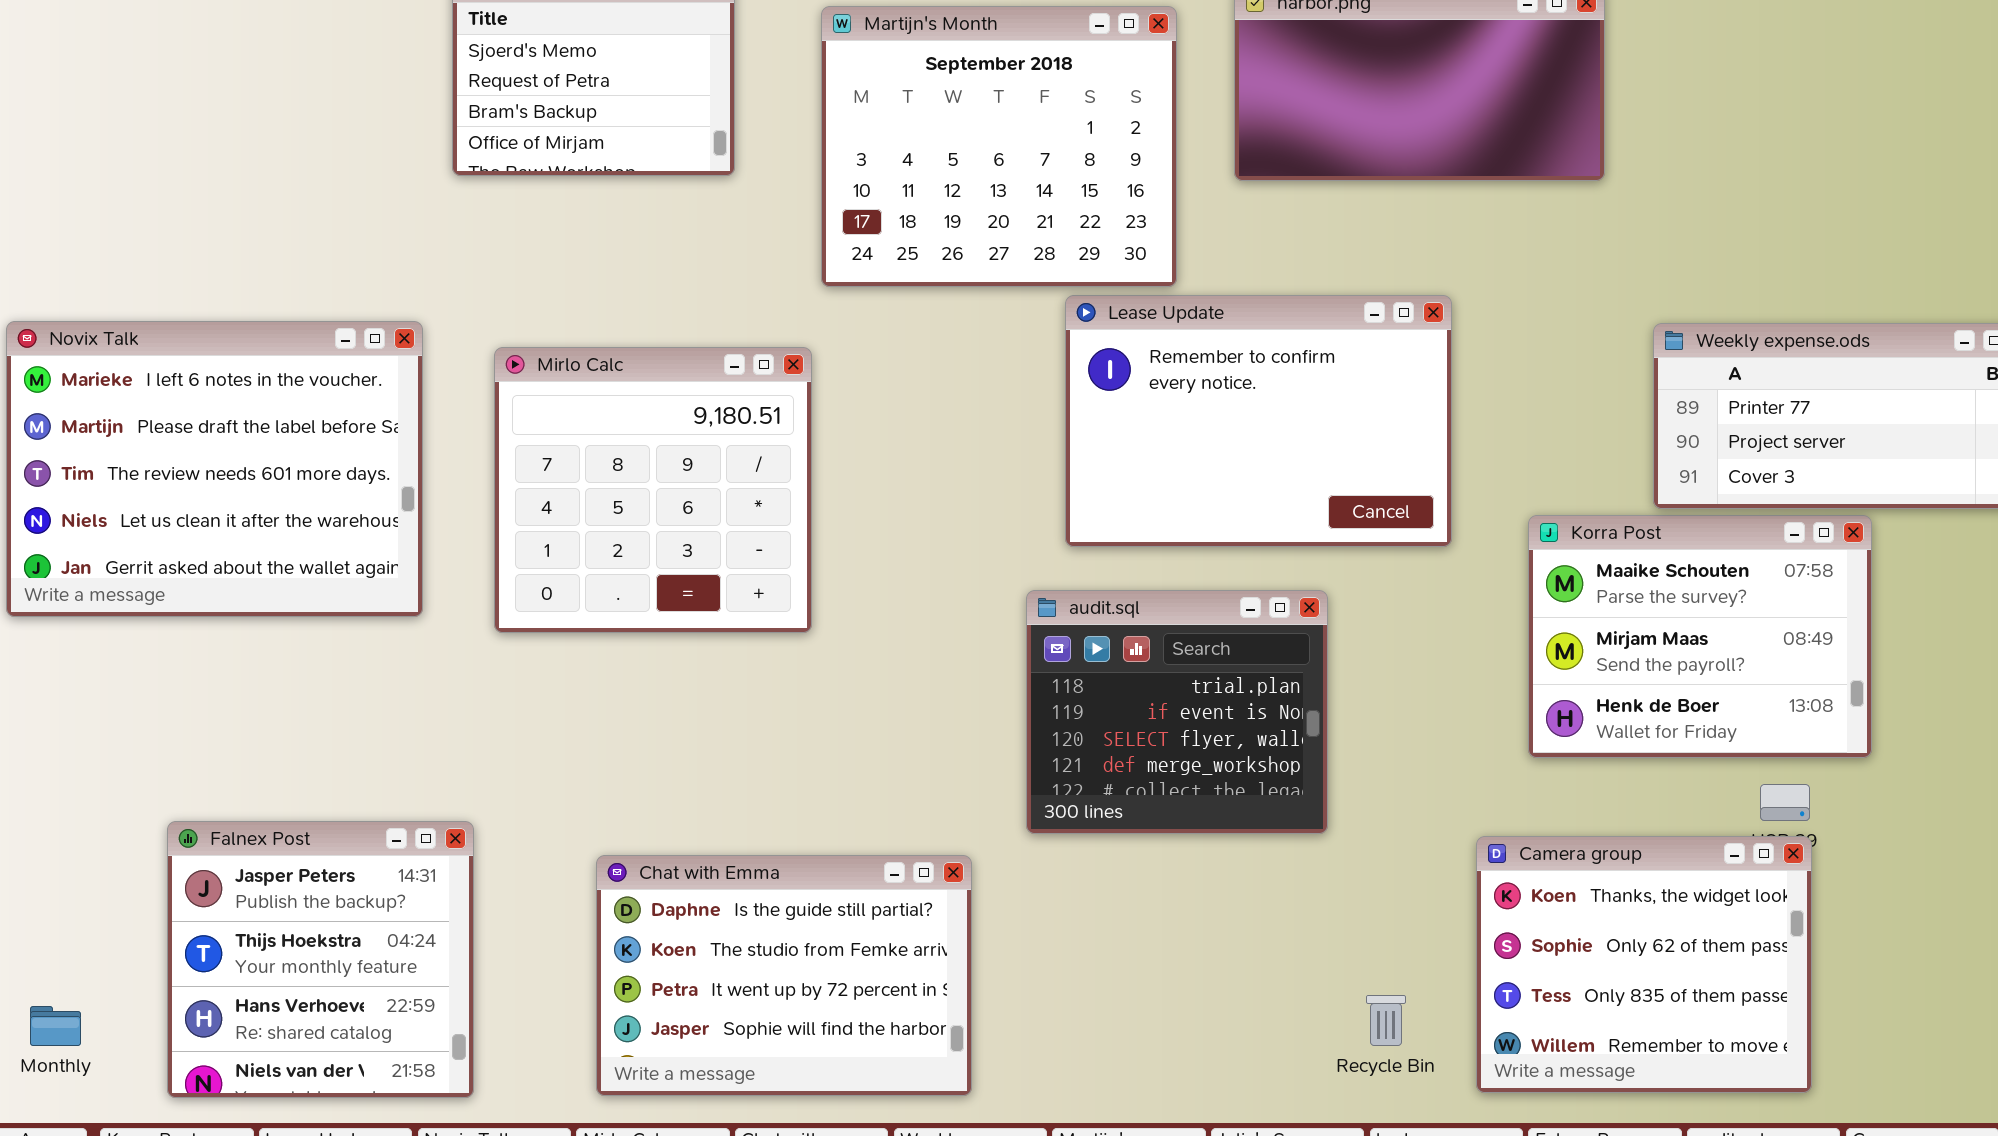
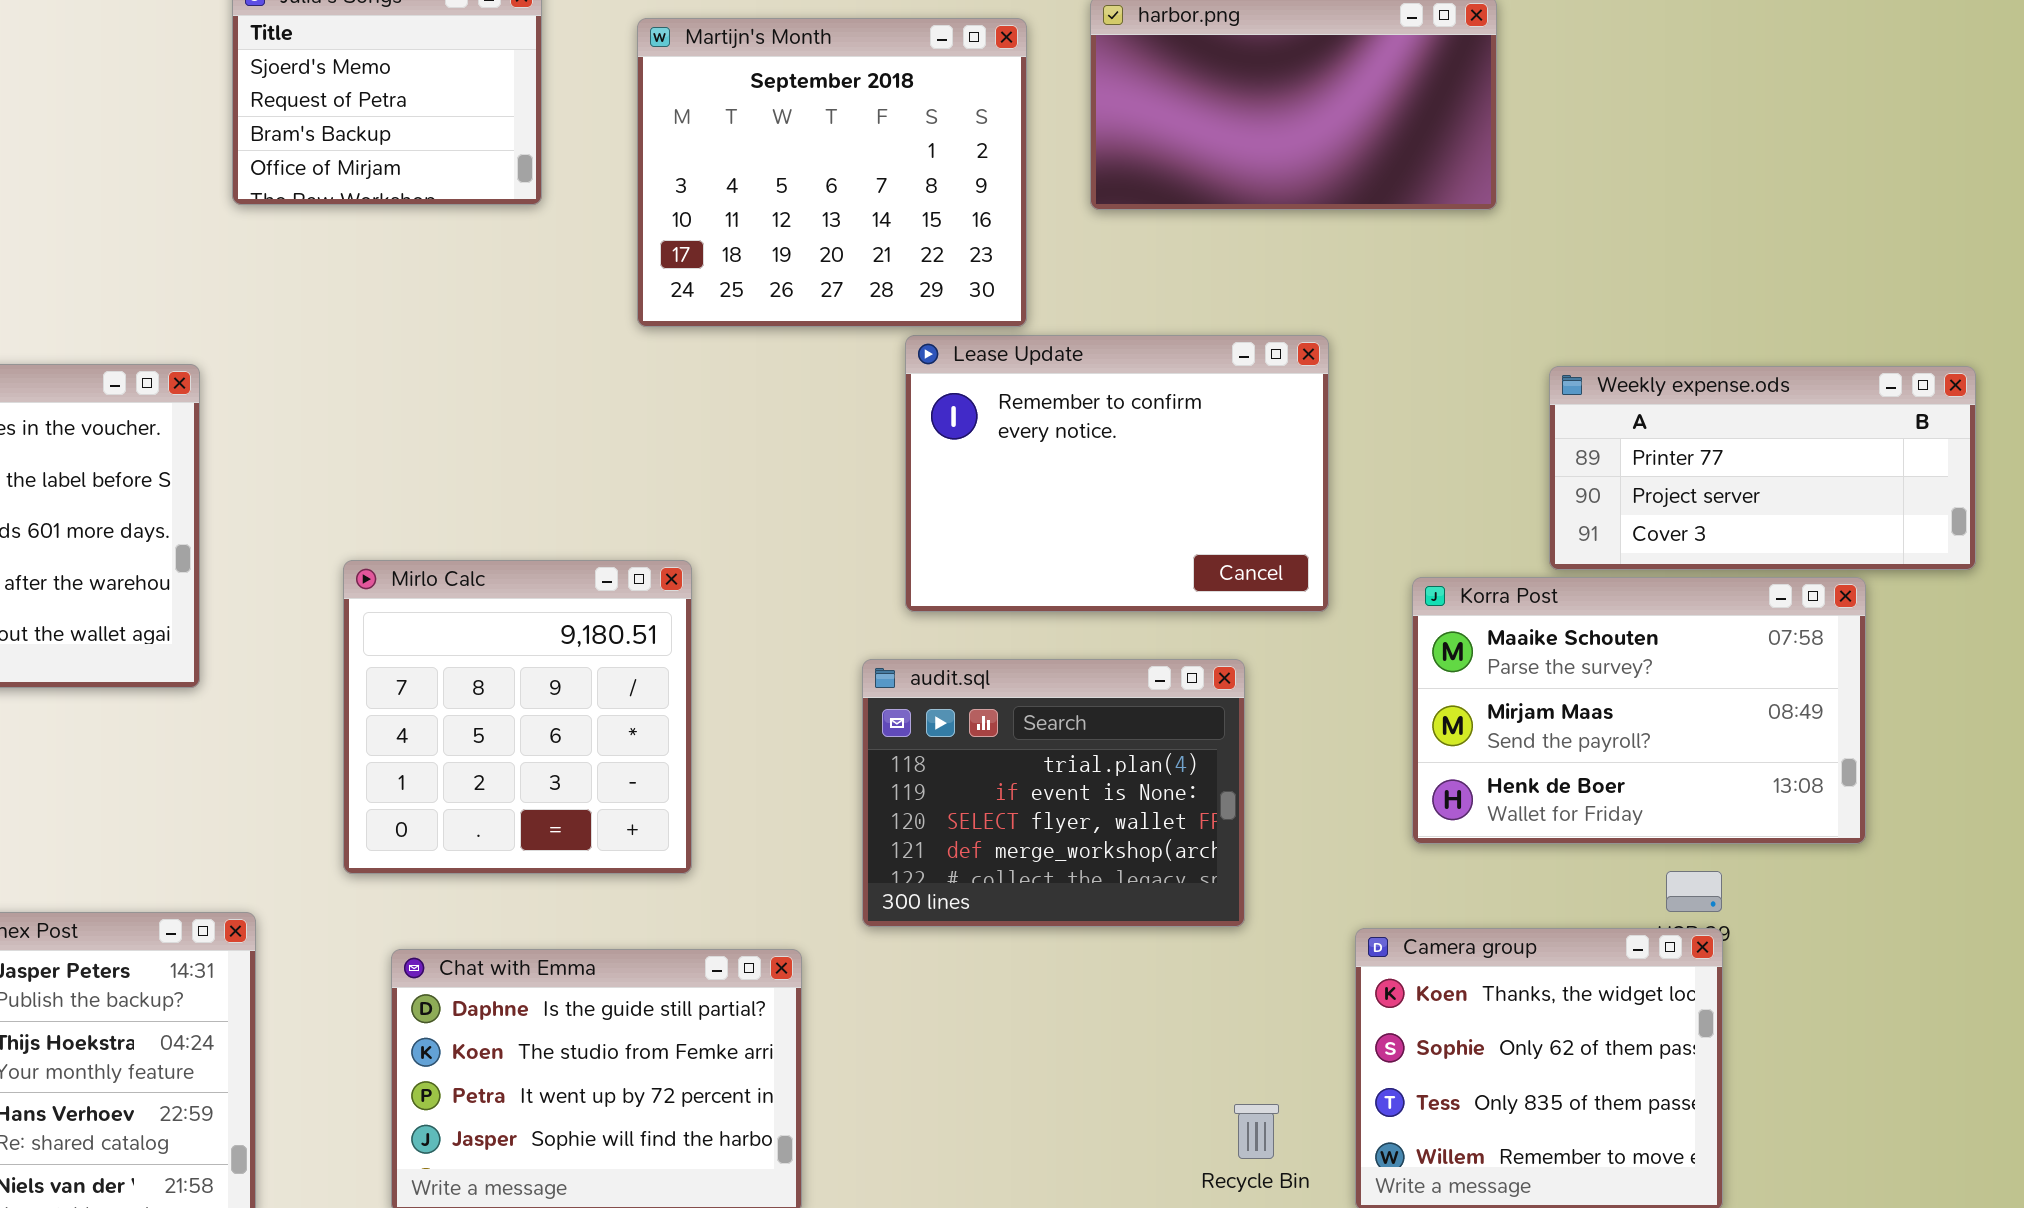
Mirlo Calc: [494,347,812,633] -> [343,560,692,874], moved
Korra Post: [1528,515,1872,758] -> [1412,577,1866,844], resized
audit.sql: [1026,590,1328,834] -> [862,659,1245,927], resized

